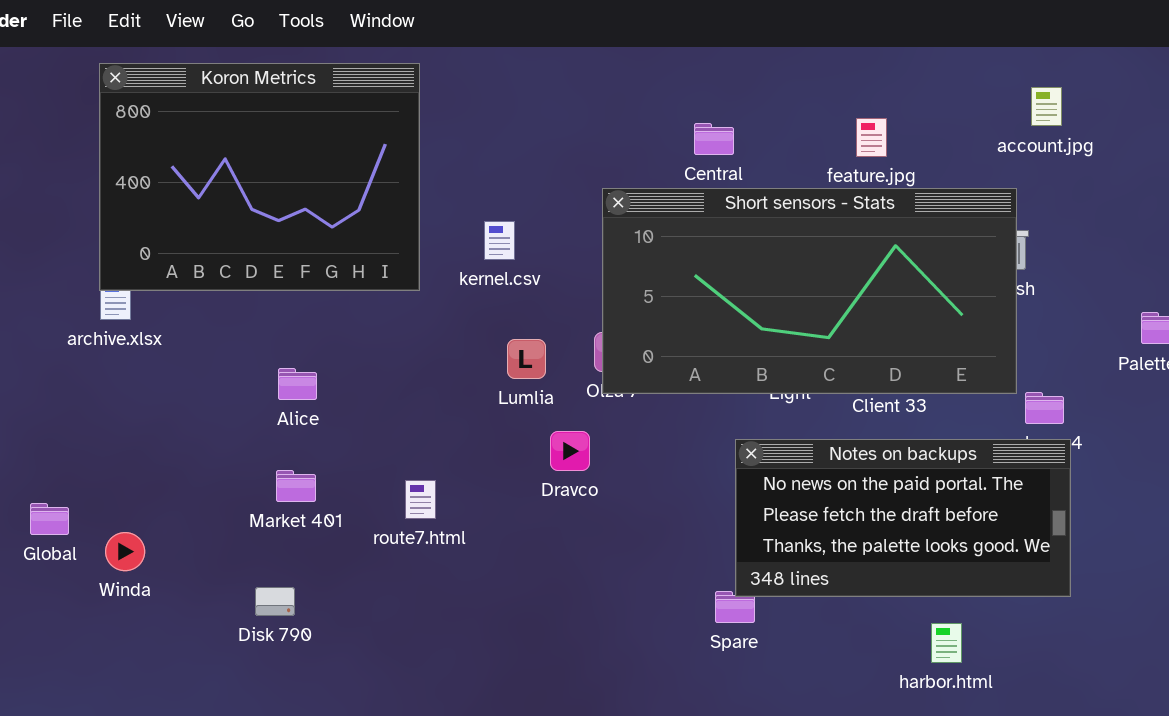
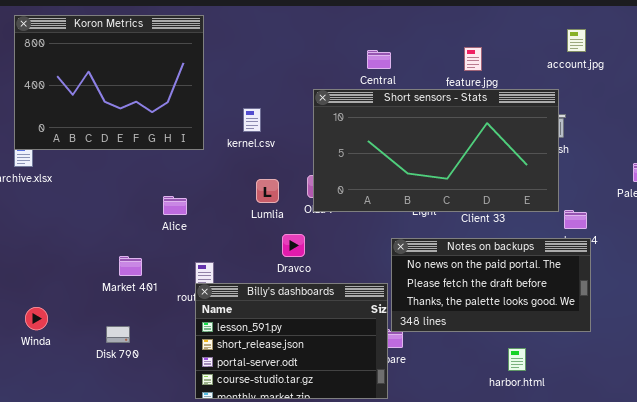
Alice: [278,368,317,400] -> [163,196,187,215], moved
Billy's dashboards: none -> [195,283,388,399], opened
Winda: [105,532,145,571] -> [25,307,48,330], moved

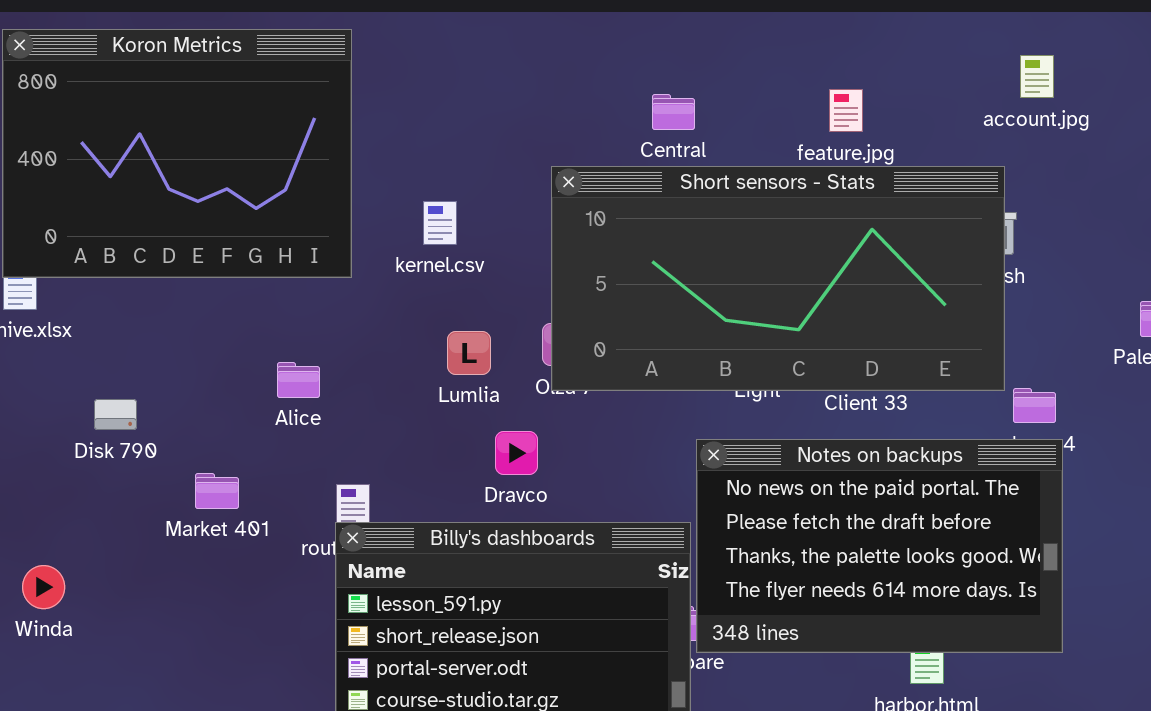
Notes on backups: [391,238,591,332] -> [696,439,1063,653], resized
Disk 790: [106,326,130,343] -> [94,399,137,430], moved

